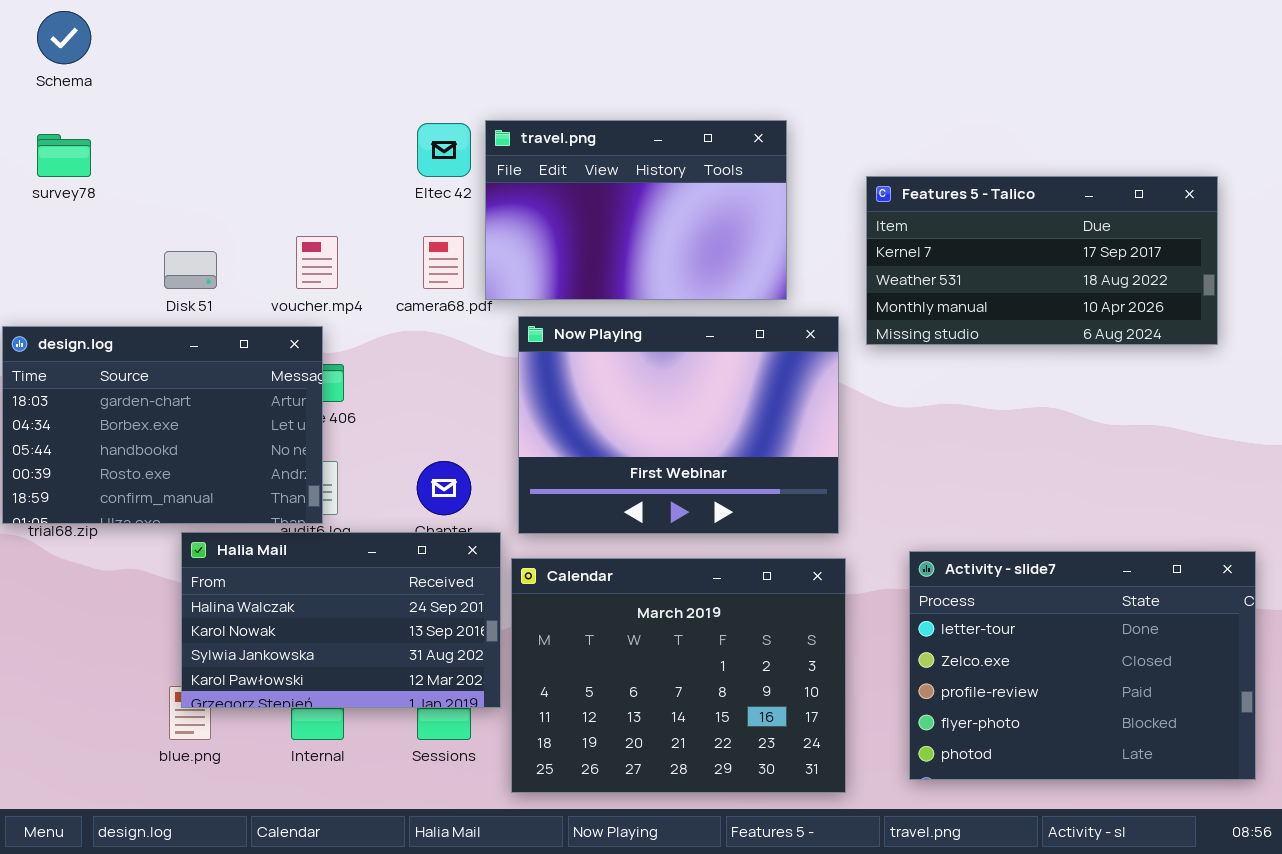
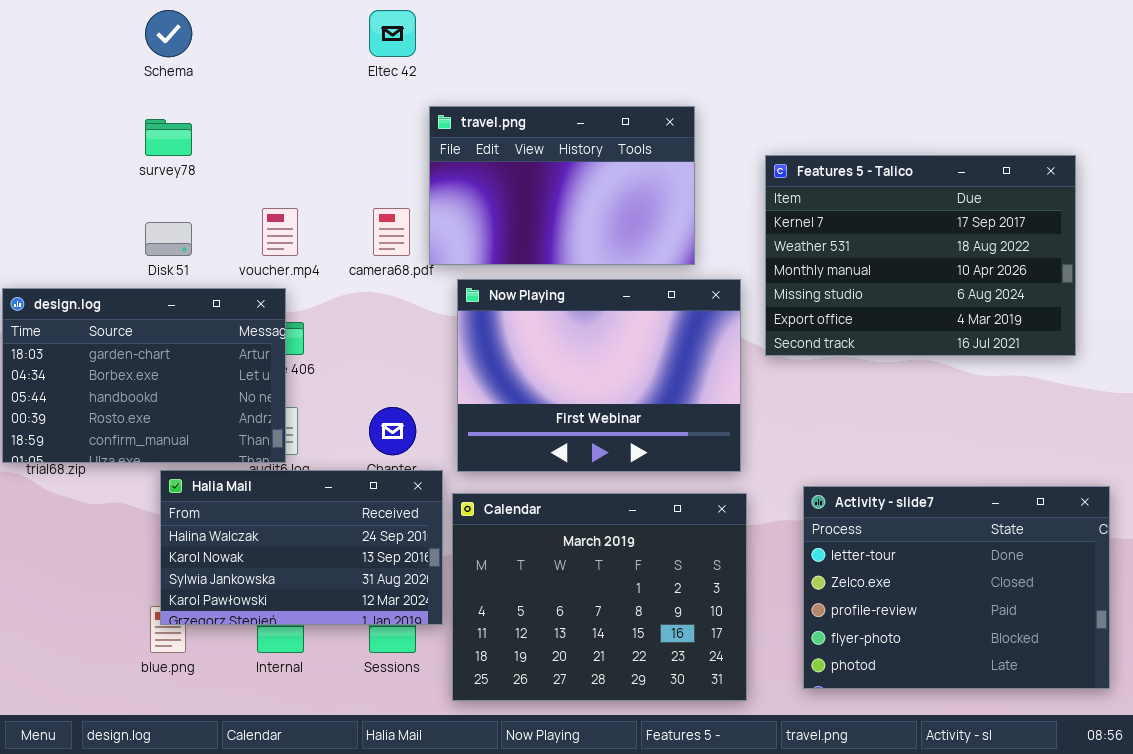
Schema: [37,11,91,64] -> [145,10,192,57], moved
Eltec 42: [417,123,471,177] -> [369,10,416,57], moved
survey78: [37,134,91,177] -> [145,119,192,156], moved
Features 5 - Talico: [866,176,1218,345] -> [765,155,1076,356], resized

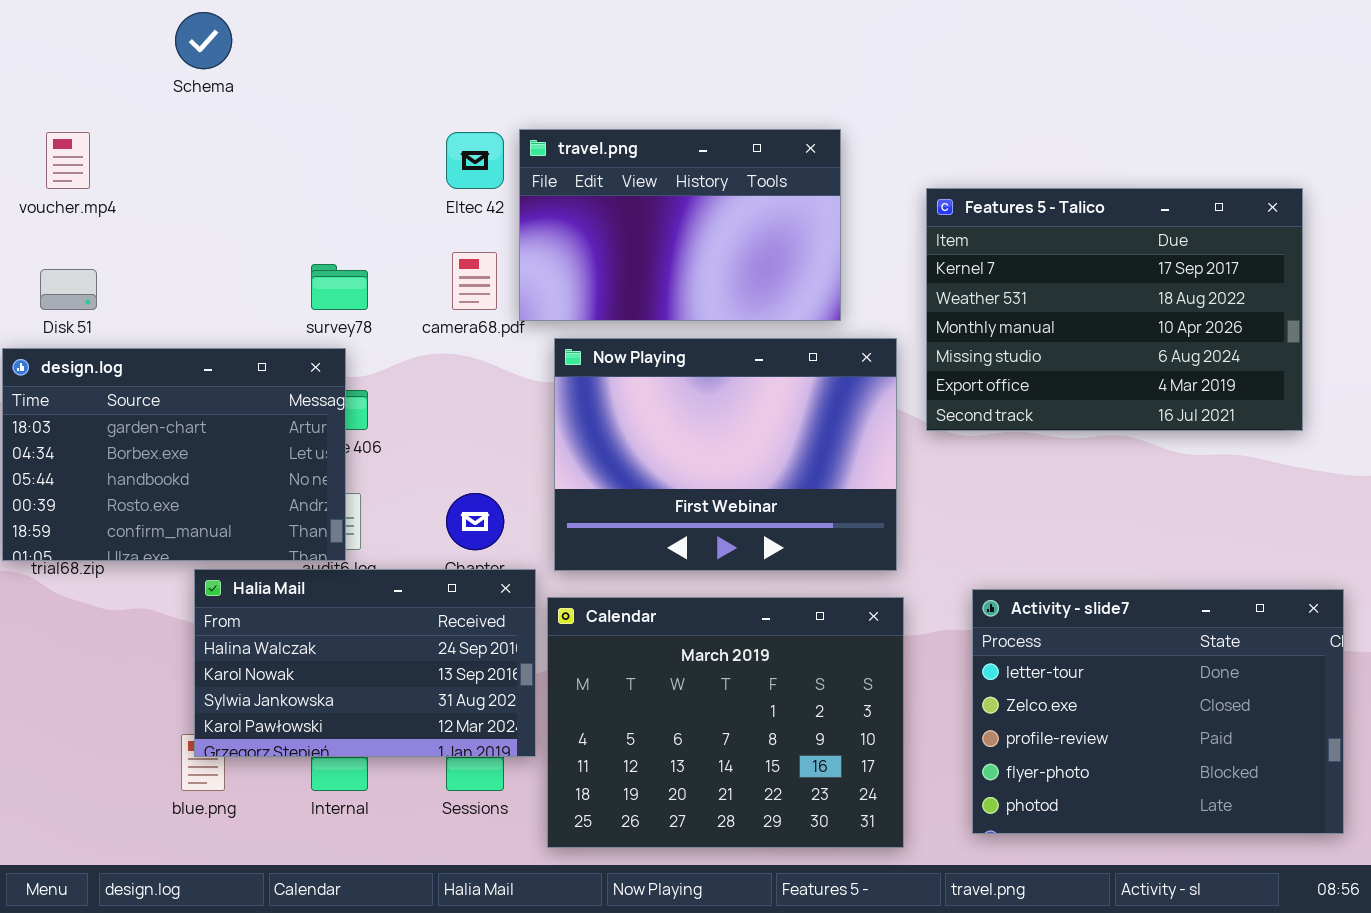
Eltec 42: [369,10,416,57] -> [446,132,504,189], moved
survey78: [145,119,192,156] -> [311,264,368,310], moved
voucher.mp4: [262,208,298,256] -> [46,132,90,189], moved
Disk 51: [145,222,192,256] -> [40,269,97,310], moved

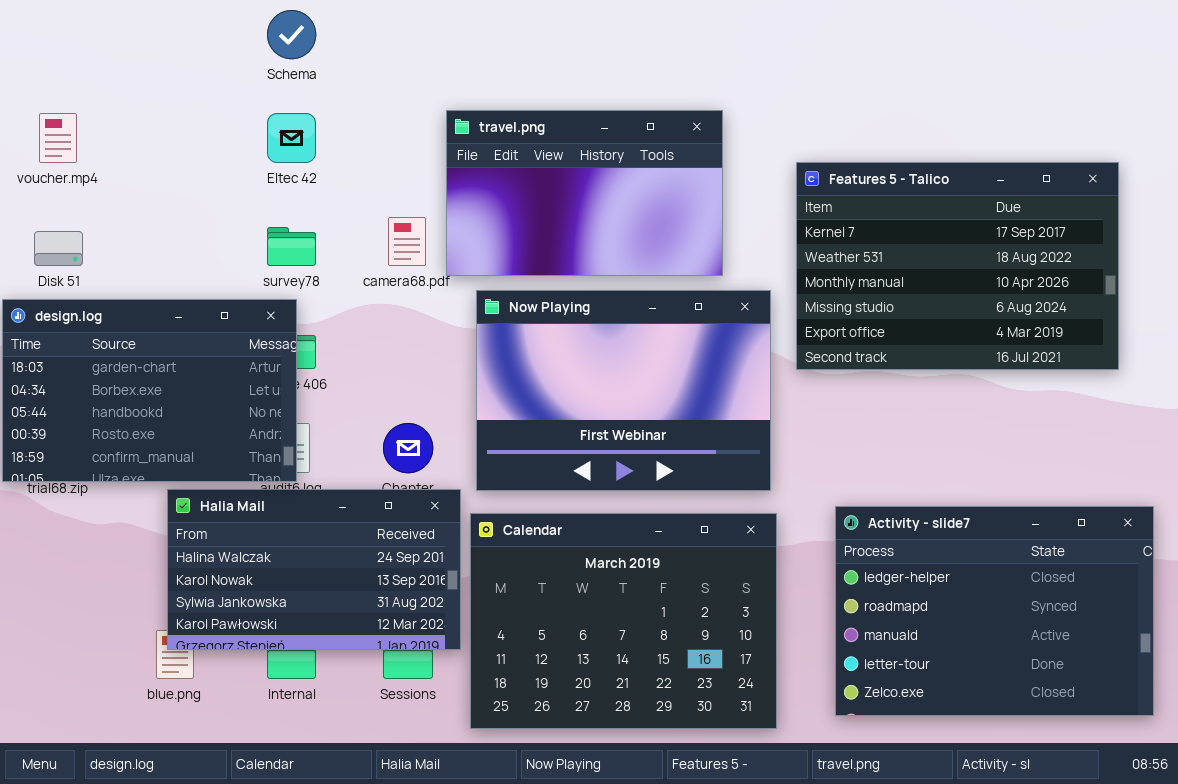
Schema: [175,12,232,69] -> [267,10,316,59], moved
Eltec 42: [446,132,504,189] -> [267,113,316,163], moved
Activity - slide7: [972,589,1344,834] -> [835,506,1154,716], scrolled up 3 rows

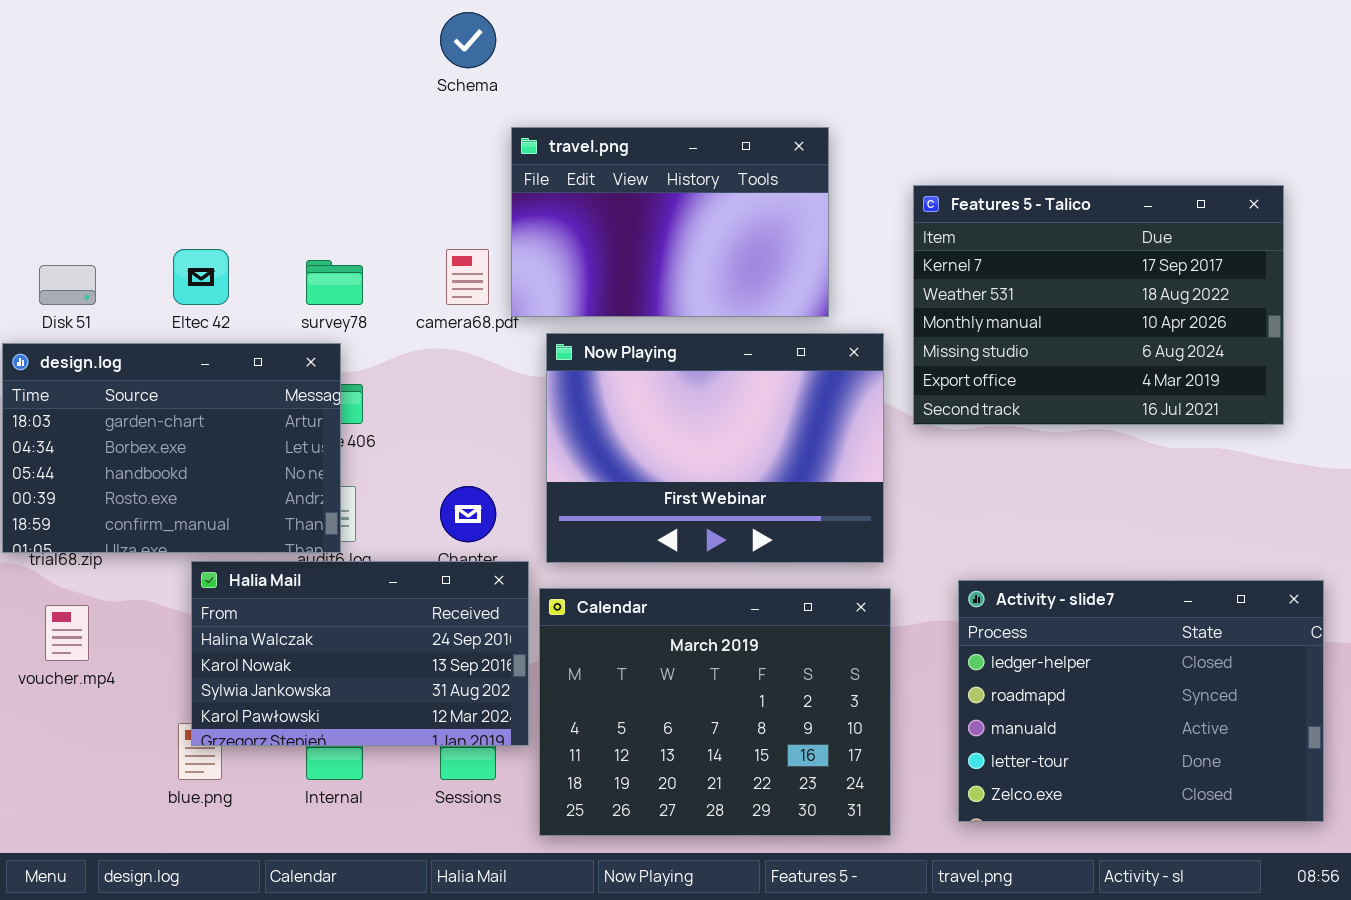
Schema: [267,10,316,59] -> [440,12,496,68], moved
voucher.mp4: [39,113,77,163] -> [45,605,89,661], moved
Eltec 42: [267,113,316,163] -> [173,249,229,305], moved

